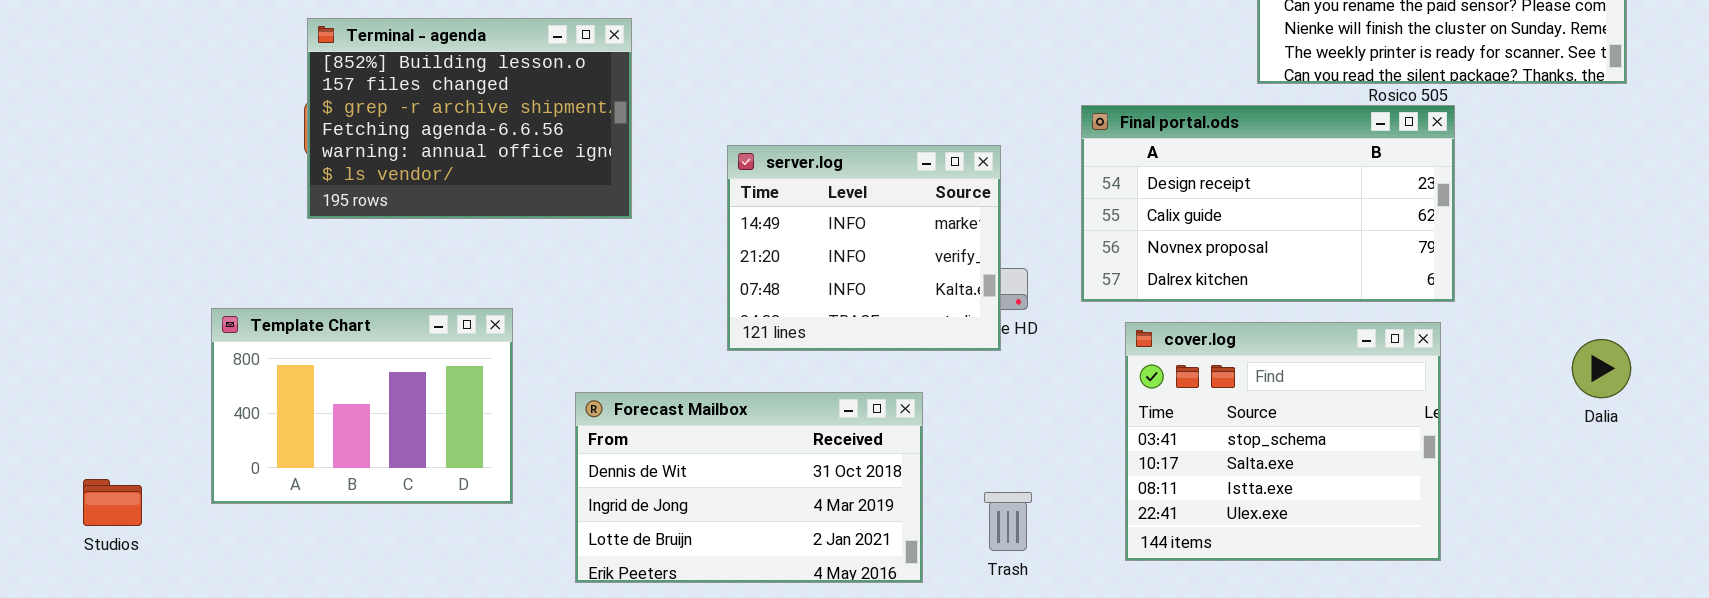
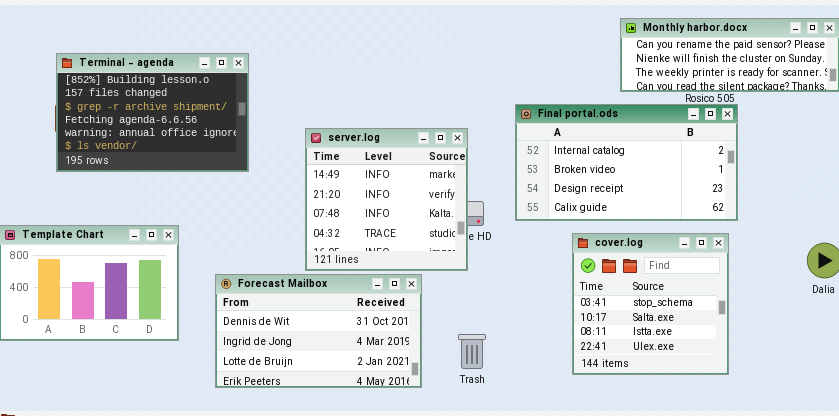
Final portal.ods: [1081,105,1455,302] -> [515,104,738,221], scrolled up 2 rows
server.log: [727,145,1001,351] -> [305,128,468,271], resized
cover.log: [1125,322,1441,561] -> [572,233,729,375], resized

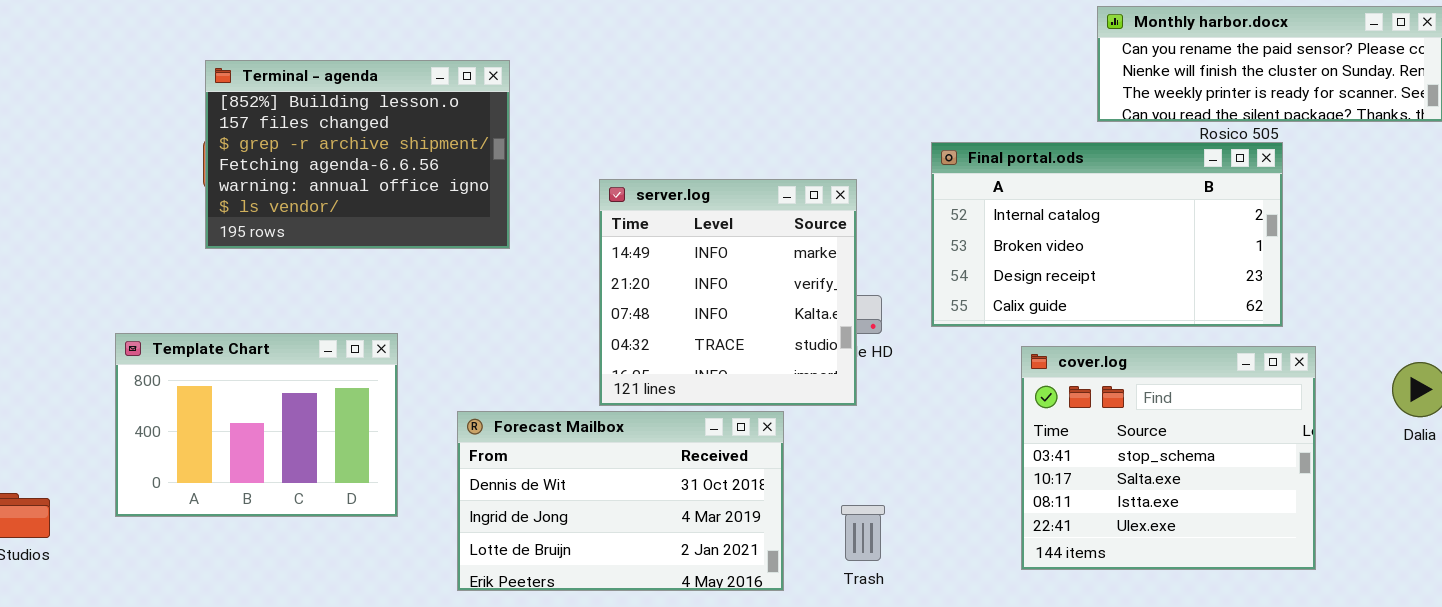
cover.log: [572,233,729,375] -> [1021,346,1316,570], resized

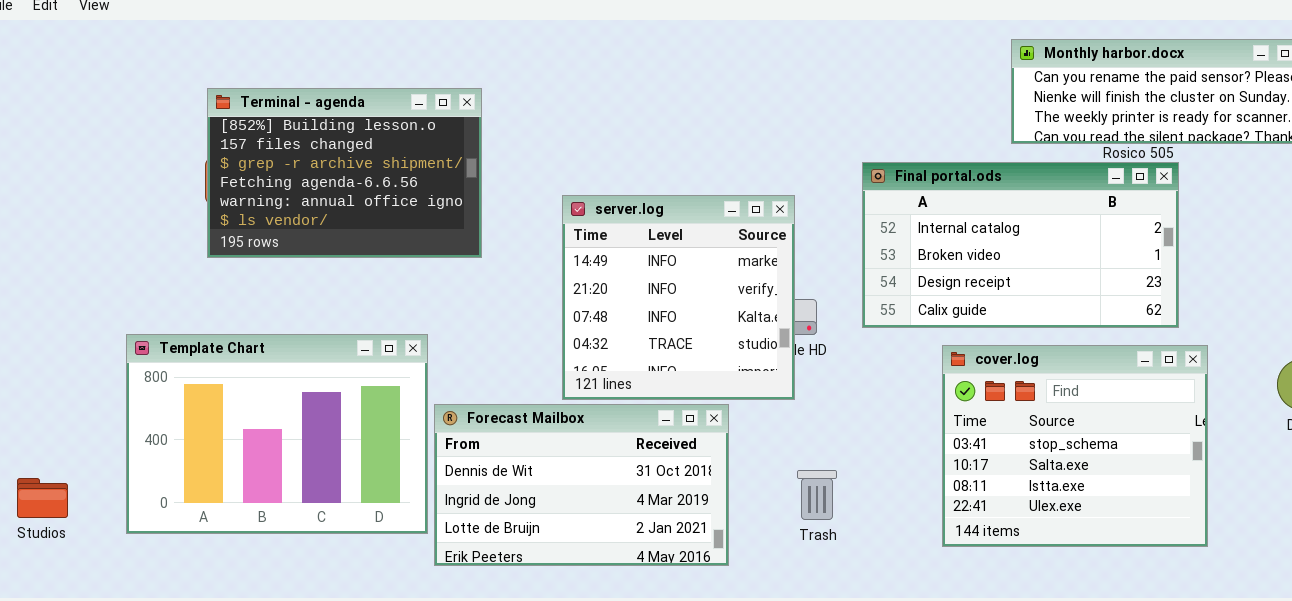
Template Chart: [115,333,398,517] -> [126,334,428,534], resized
Trash: [841,505,885,561] -> [797,470,837,520], moved

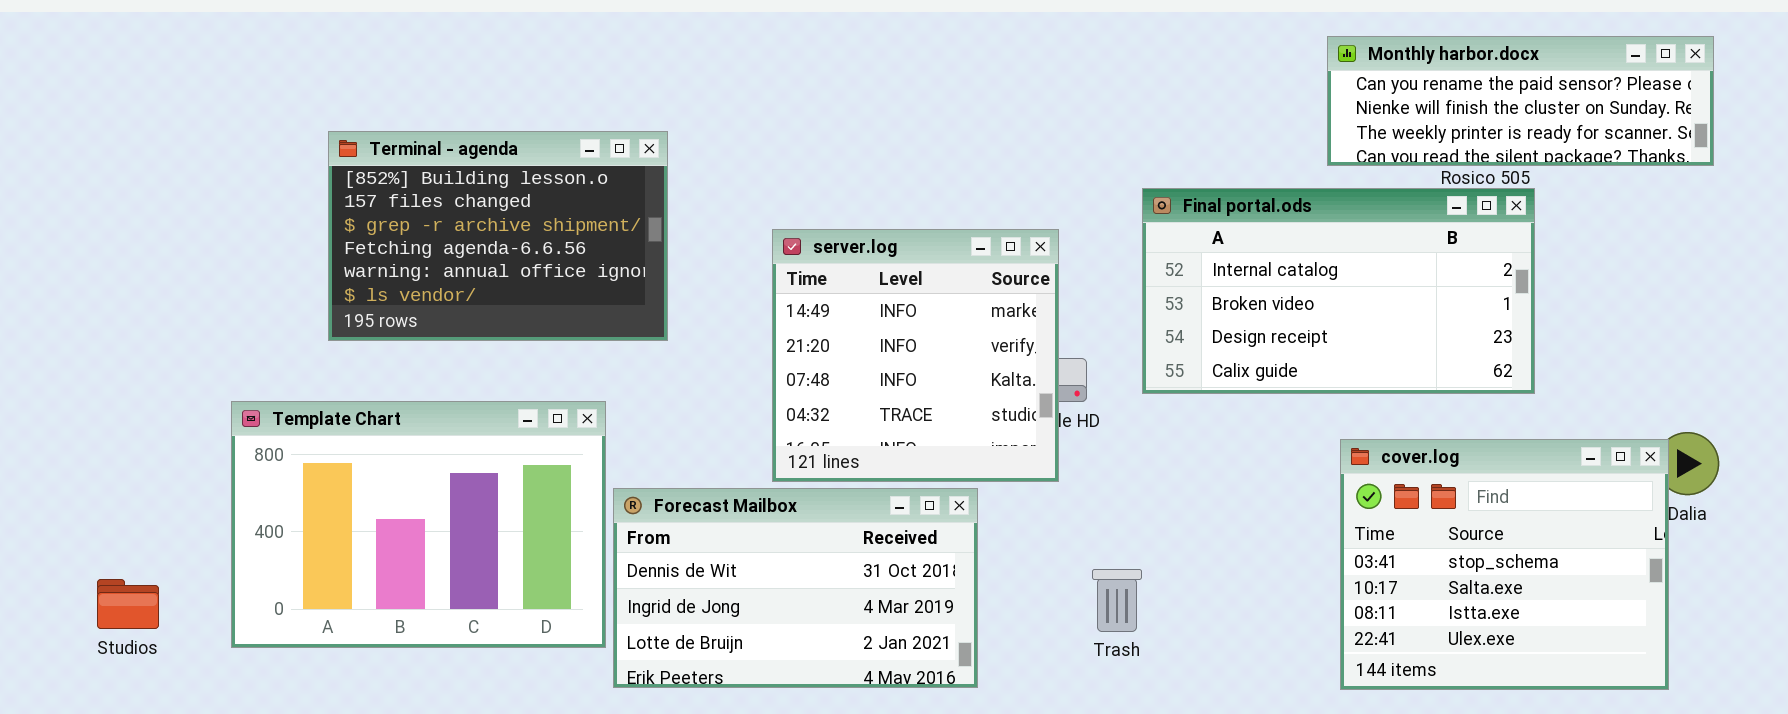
Terminal - agenda: [207,88,482,258] -> [328,131,668,341], moved
cover.log: [942,345,1208,547] -> [1340,439,1669,690], moved
Trash: [797,470,837,520] -> [1092,569,1142,632], moved

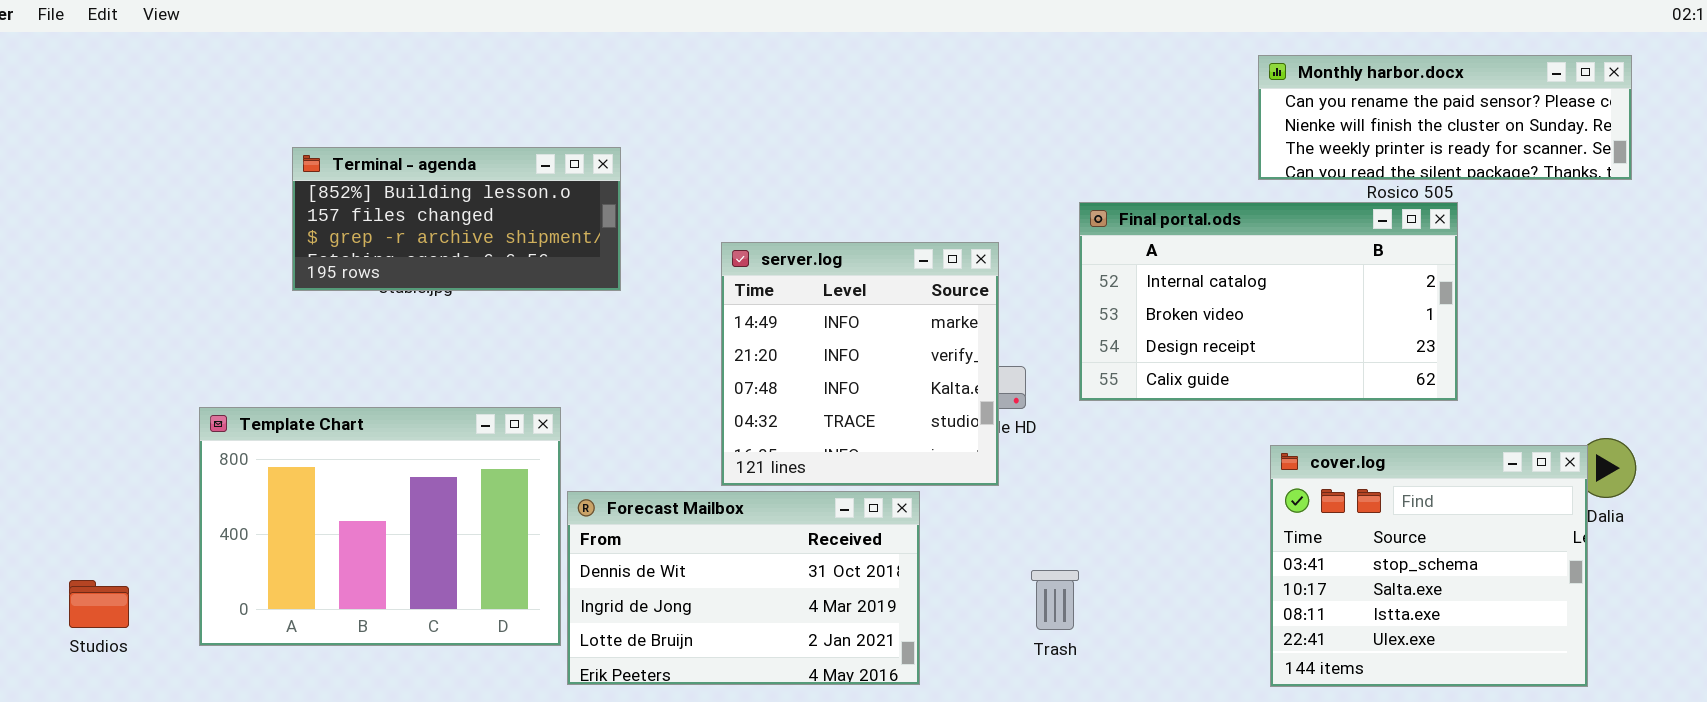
Terminal - agenda: [328,131,668,341] -> [292,147,621,291], resized

